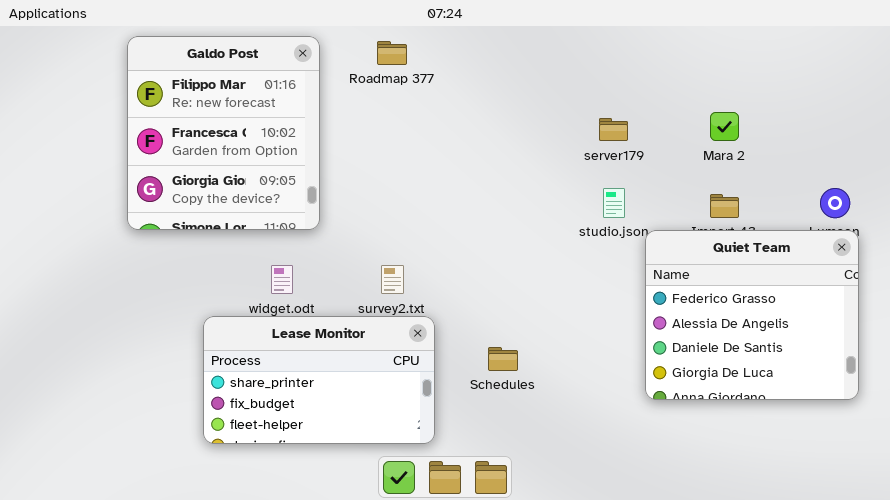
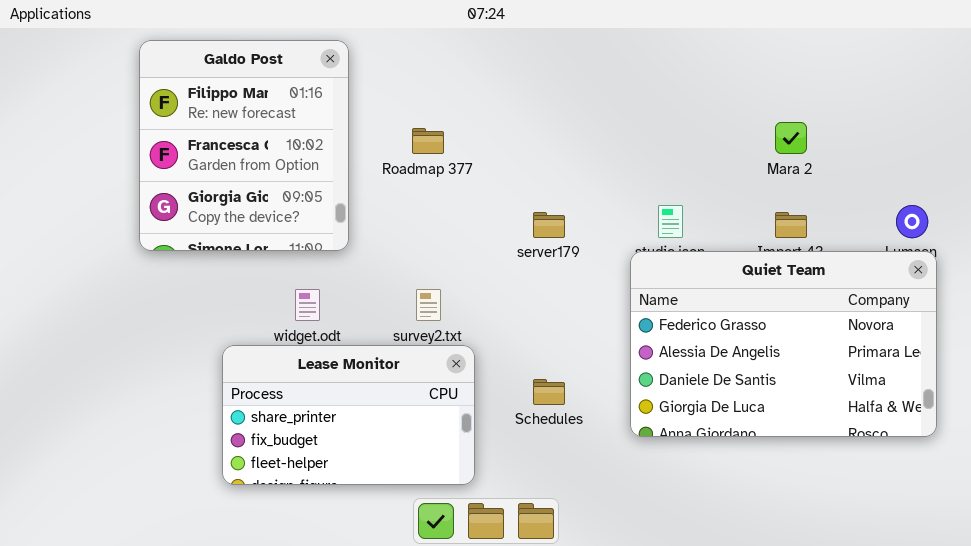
Roadmap 377: [377,41,407,65] -> [412,128,444,154], moved
server179: [599,118,628,141] -> [533,212,565,238], moved
Quiet Team: [645,230,859,400] -> [630,251,937,437], resized

